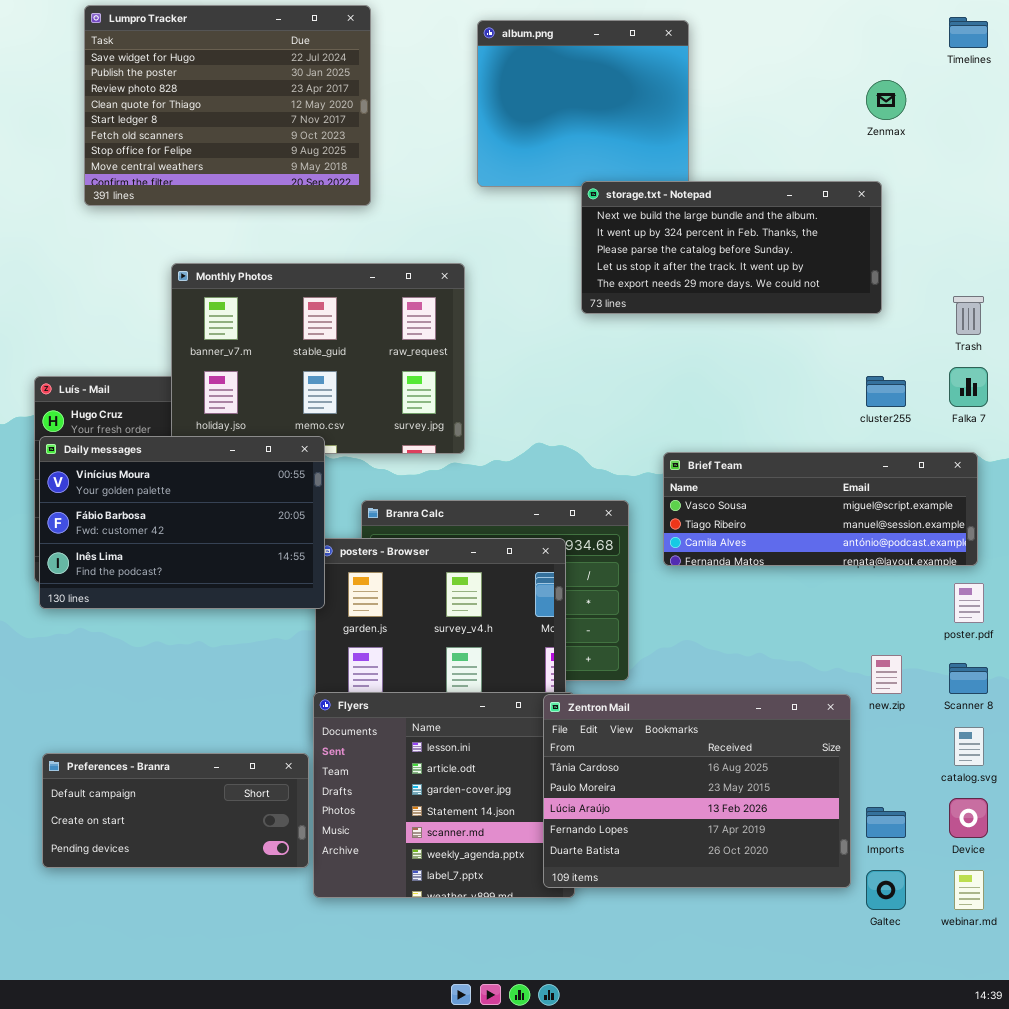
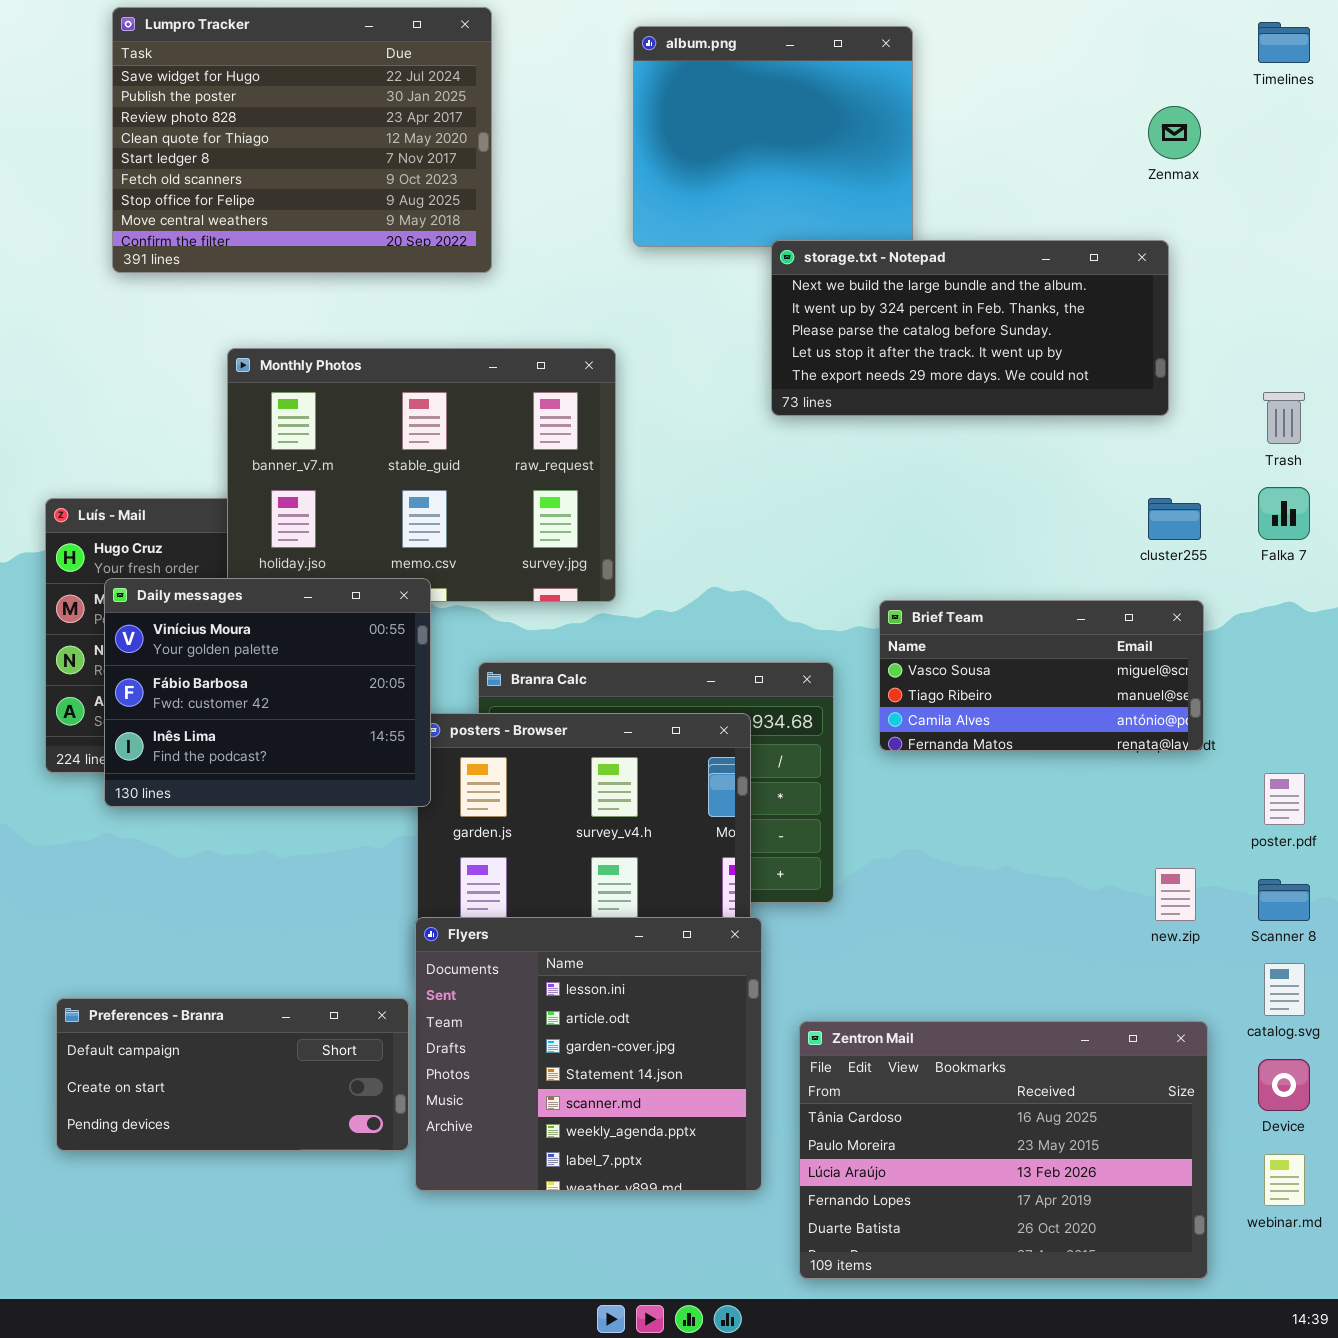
Daily messages: [39,436,325,609] -> [104,578,431,807], resized
Brief Team: [663,452,978,566] -> [879,600,1204,751], resized
Zentron Mail: [543,694,851,888] -> [799,1021,1208,1279], moved

